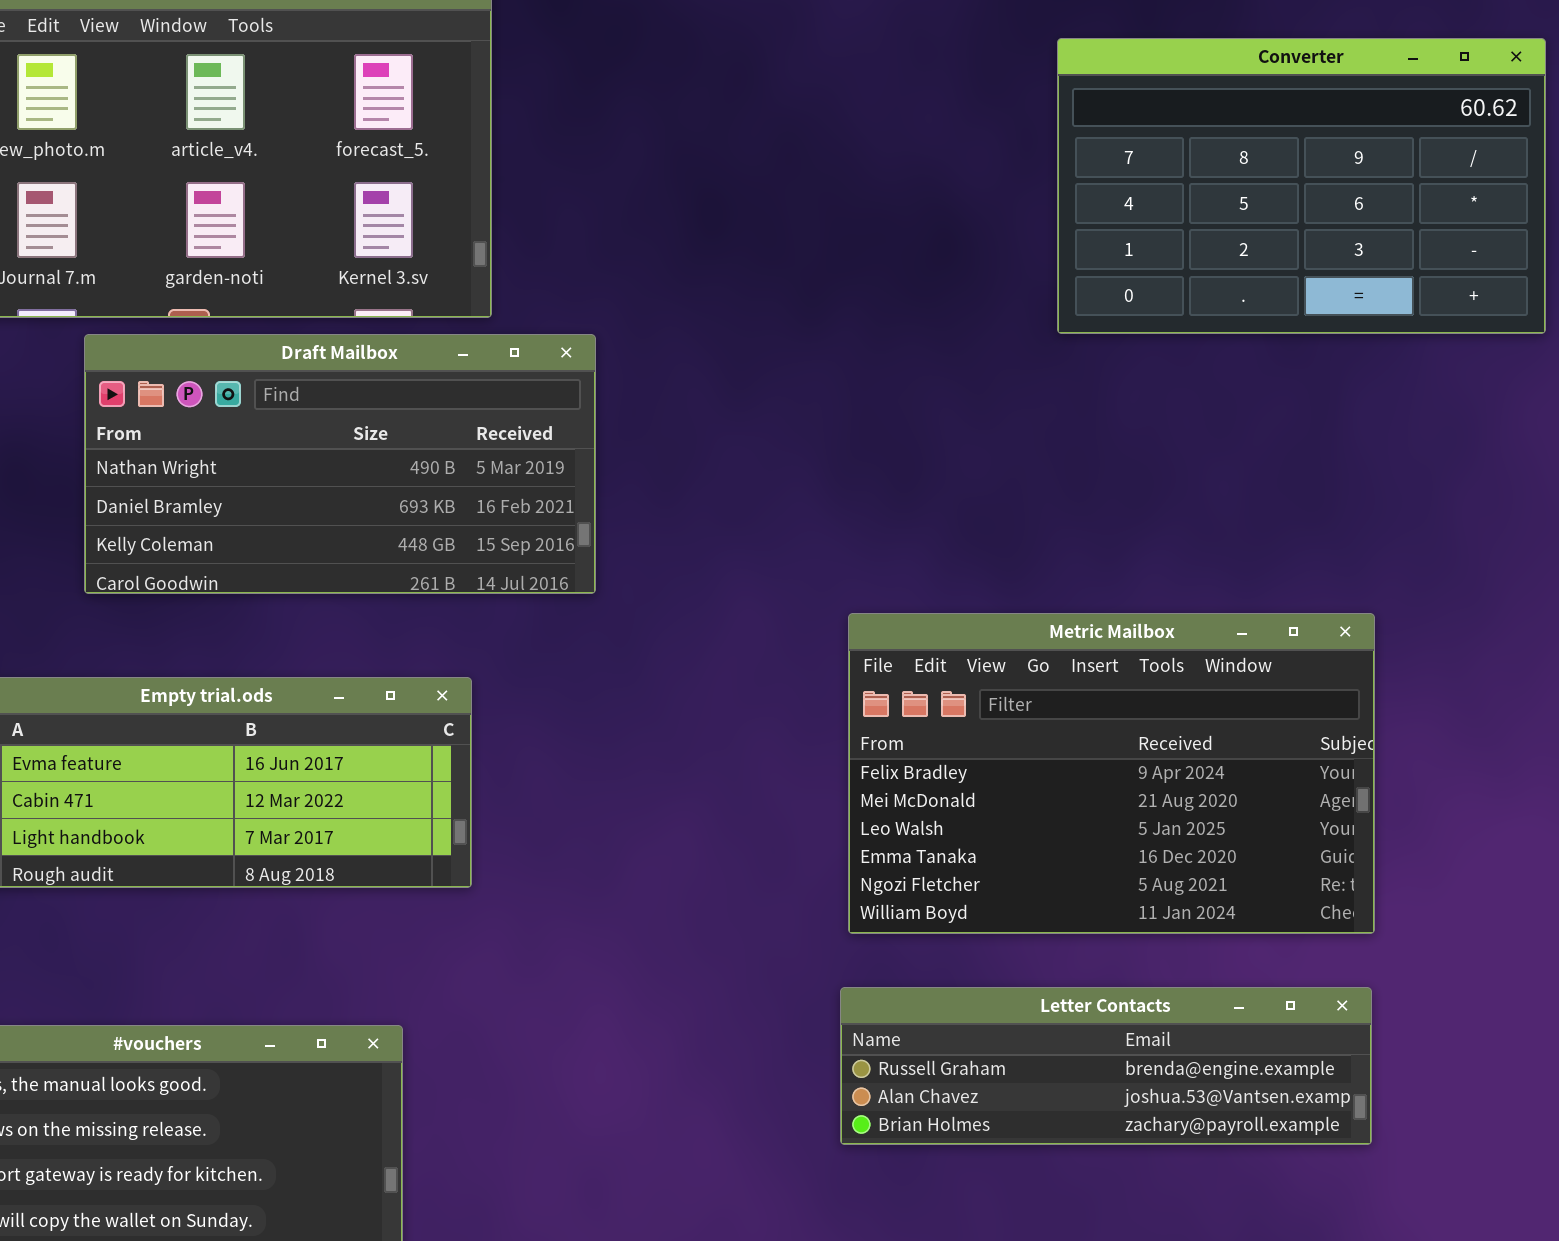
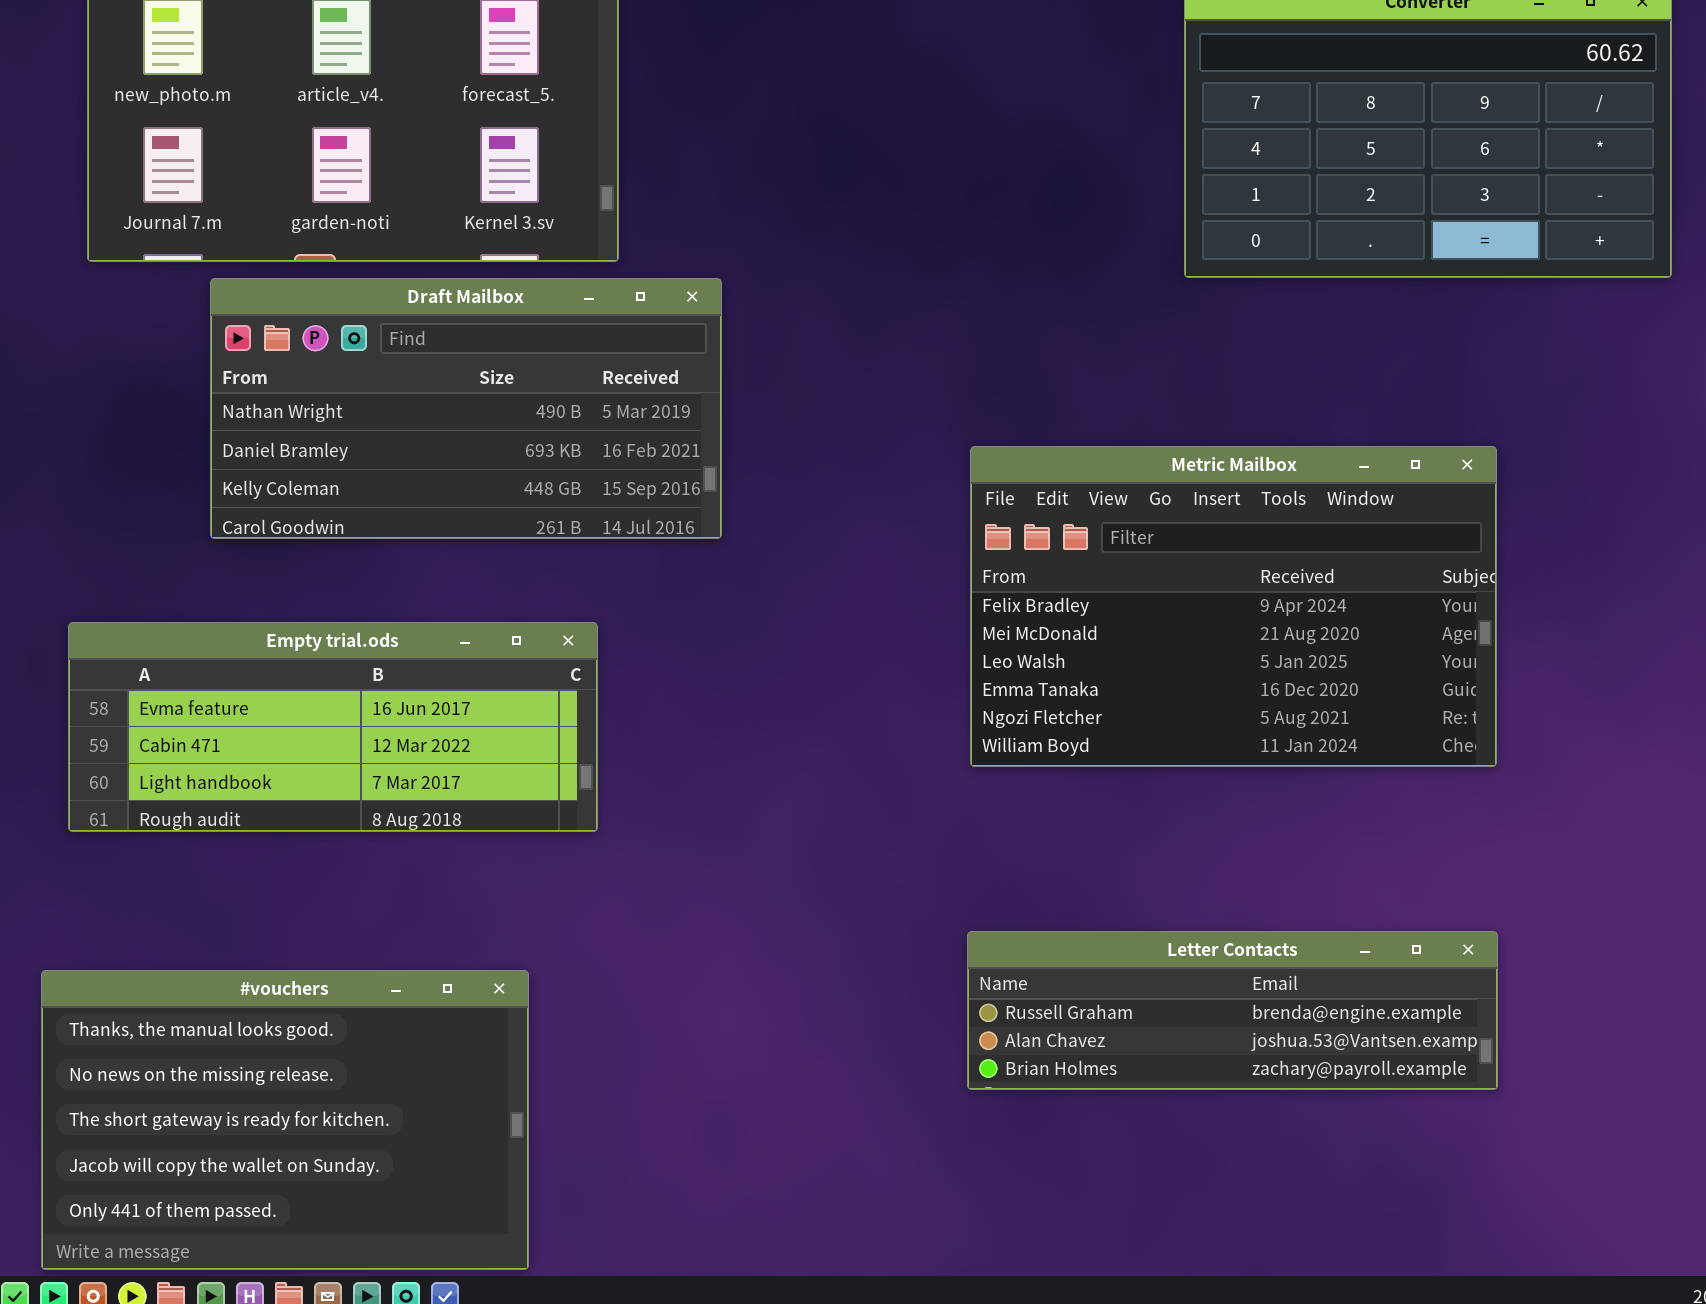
Metric Mailbox: [848,613,1375,934] -> [970,446,1497,767], moved

